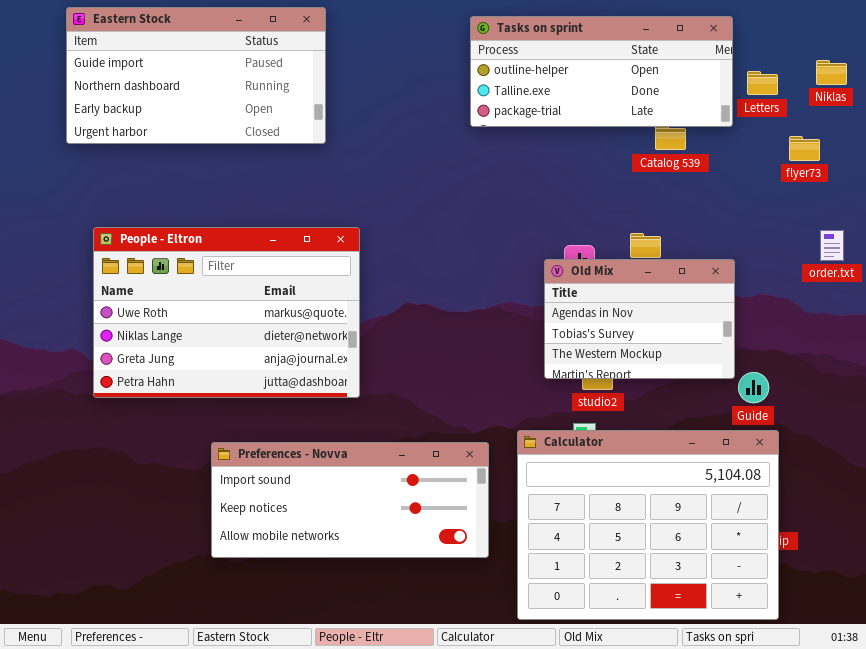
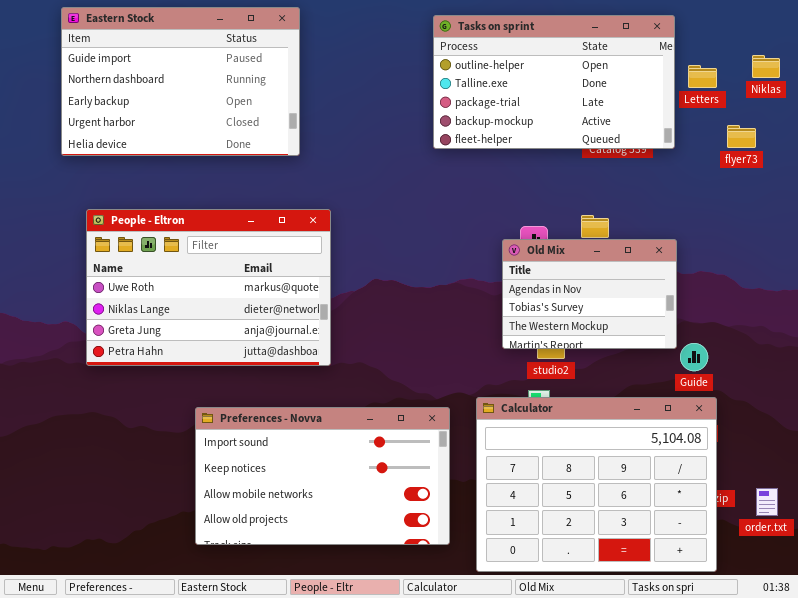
Eastern Stock: [66,7,326,144] -> [61,7,300,156], resized
Tasks on sprint: [470,16,733,127] -> [433,15,675,149], resized
order.txt: [820,230,844,261] -> [756,488,778,516], moved
Preferences - Novva: [211,442,489,558] -> [195,407,450,545], resized

